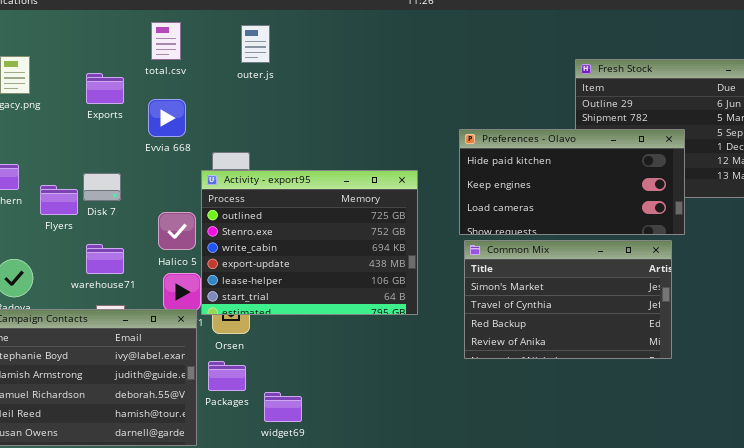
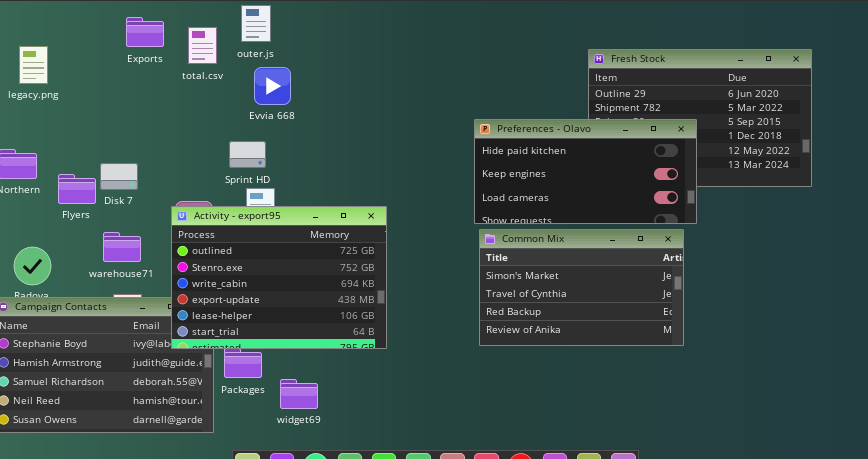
total.csv: [151,22,181,60] -> [188,27,217,64], moved
outer.js: [241,25,270,63] -> [241,5,271,42], moved
Exports: [86,73,124,104] -> [126,17,164,47], moved
Evvia 668: [148,99,186,137] -> [254,67,291,105], moved
Activity - export95: [201,170,418,315] -> [171,206,387,349], moved

